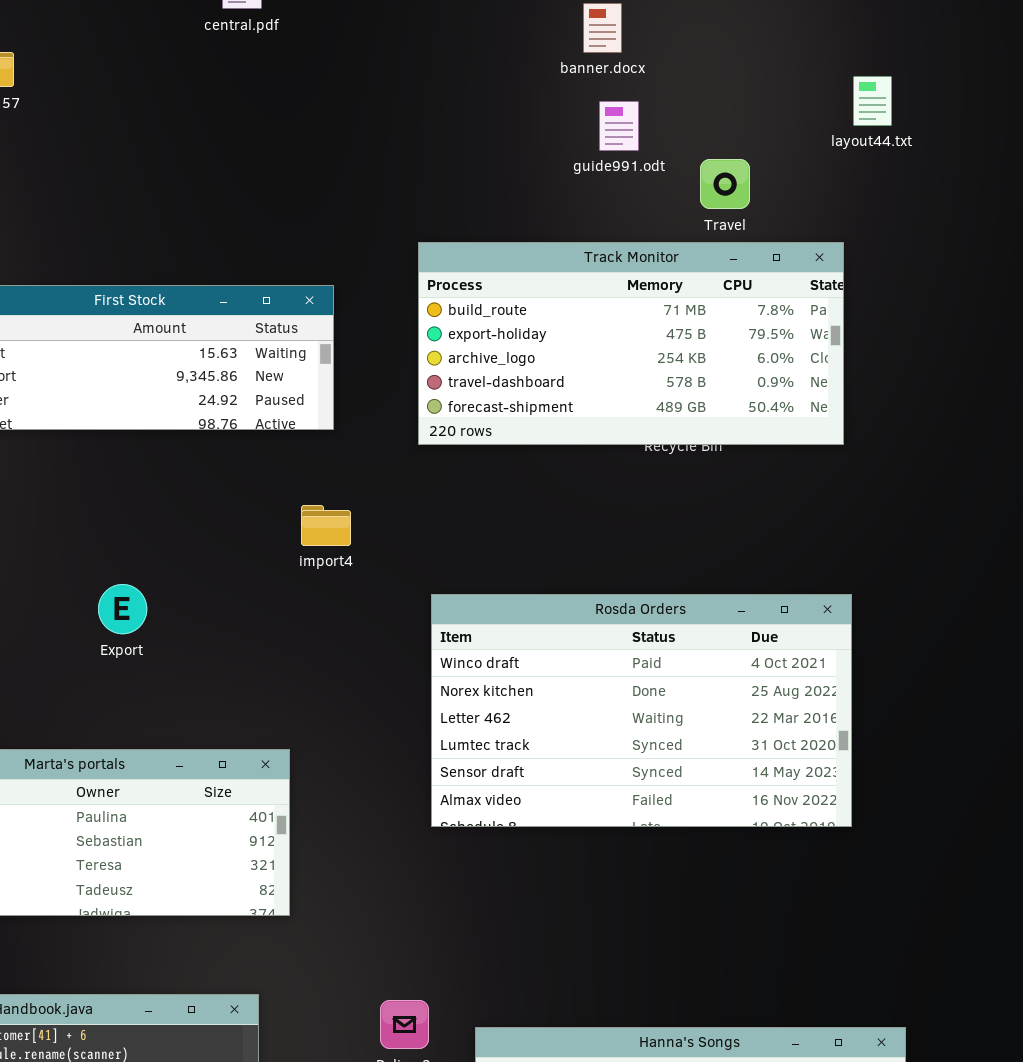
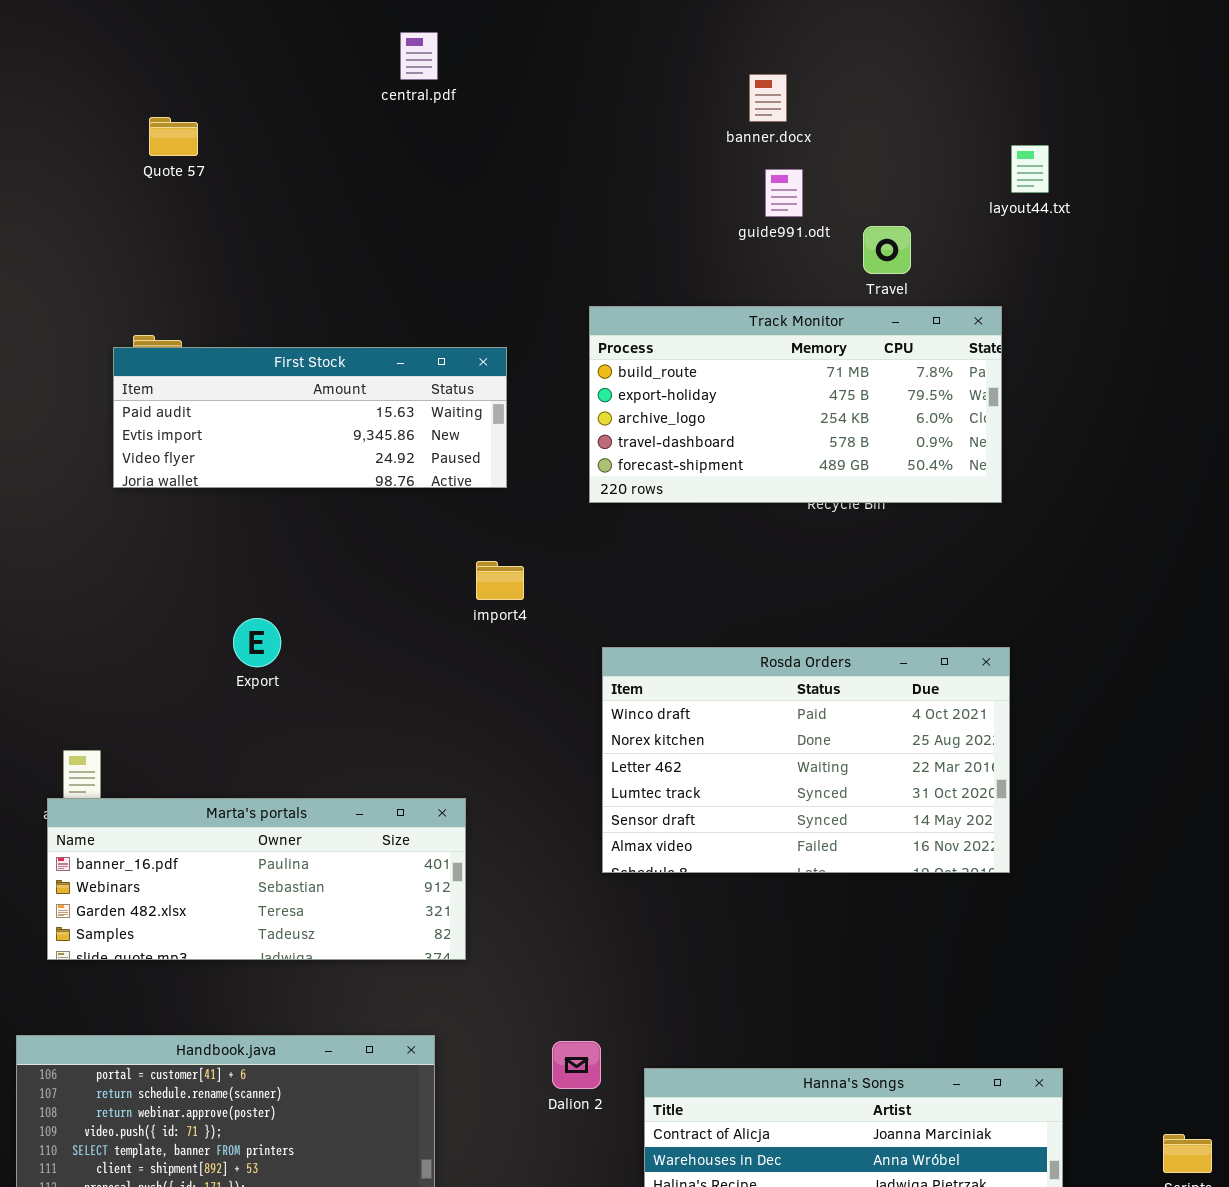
Export: [98,584,147,634] -> [233,618,281,667], moved

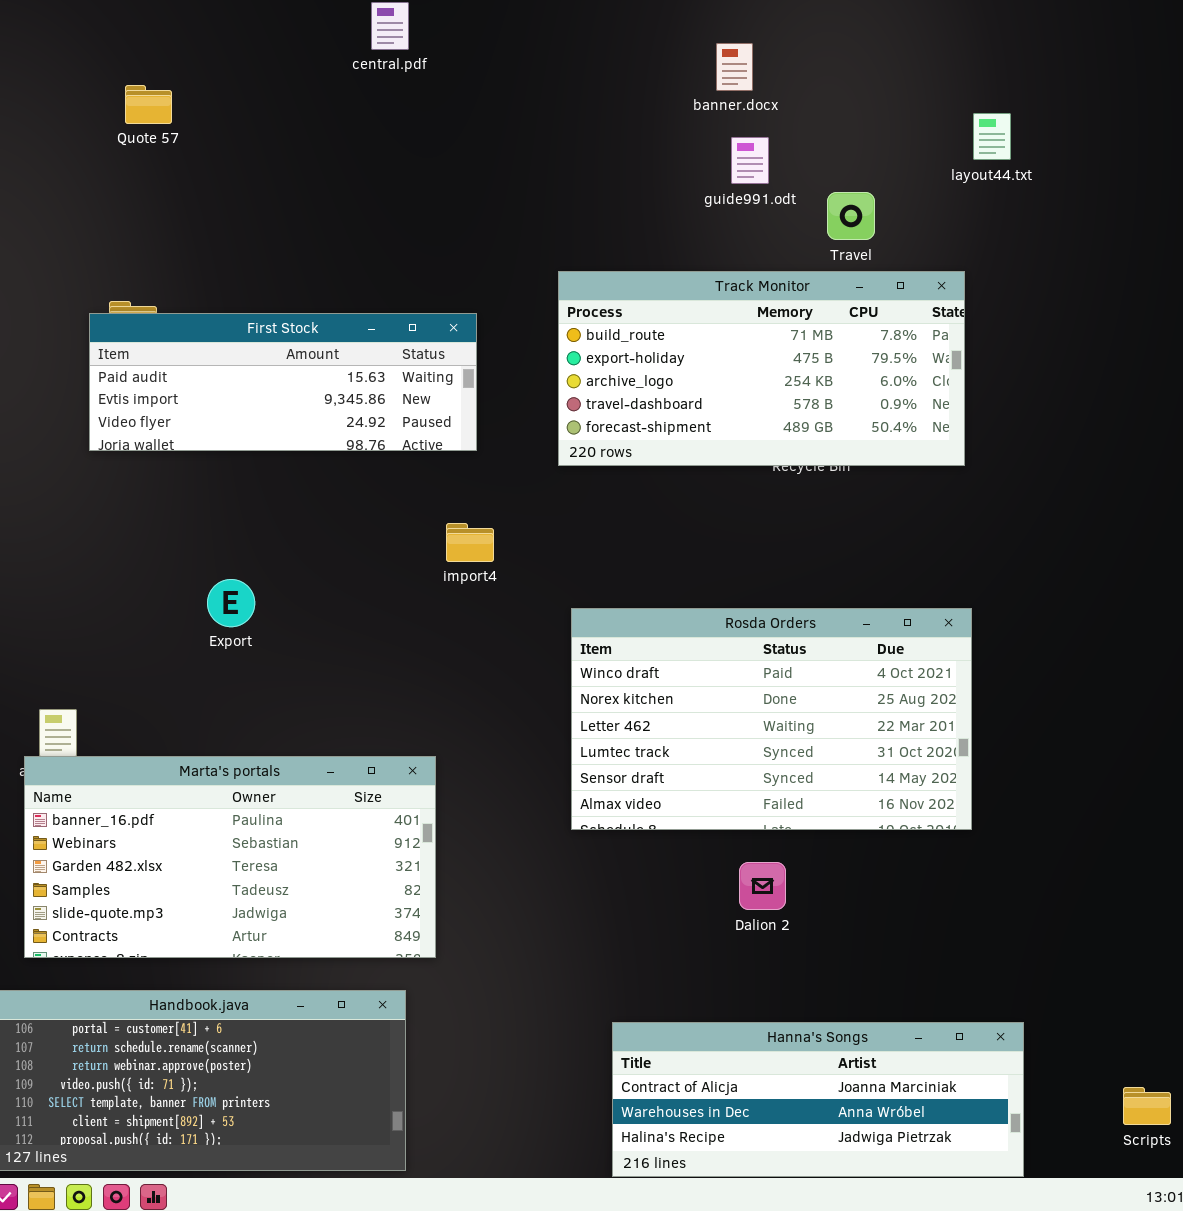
Marta's portals: [47,798,466,960] -> [24,756,436,958], resized
Dalion 2: [552,1041,601,1089] -> [739,862,786,910], moved

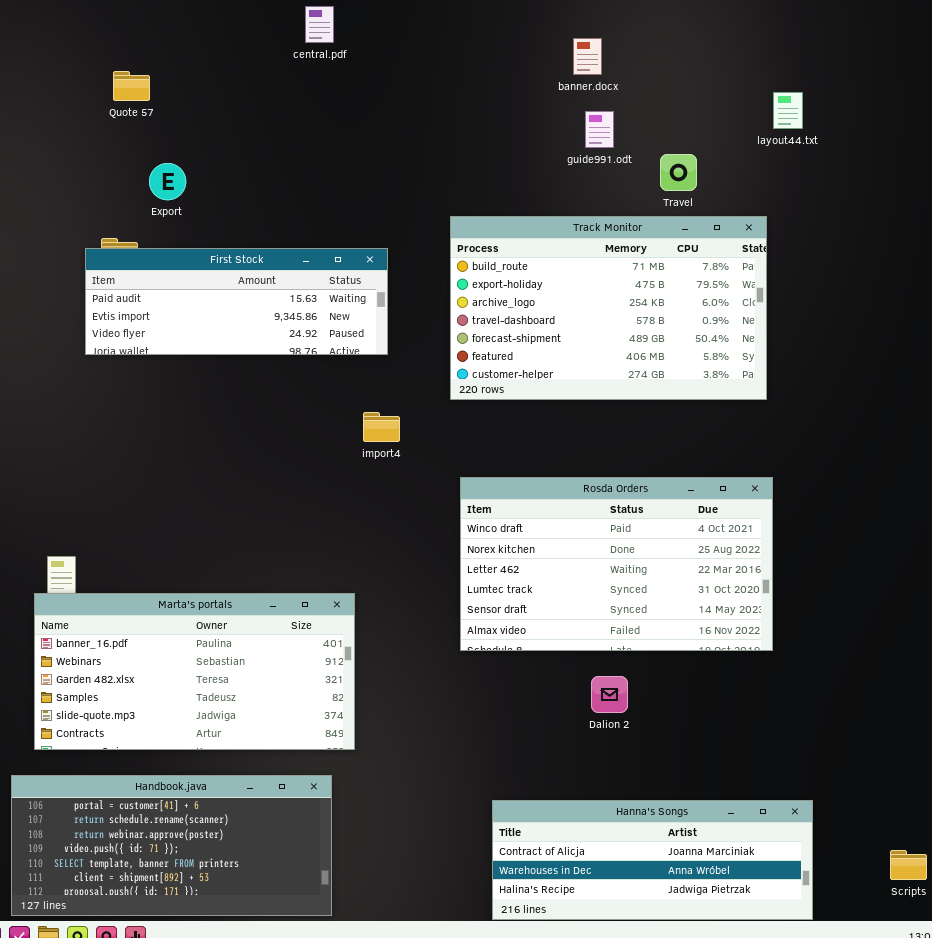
Track Monitor: [558,271,965,466] -> [450,216,767,400], resized
Export: [207,579,255,627] -> [149,163,186,200], moved

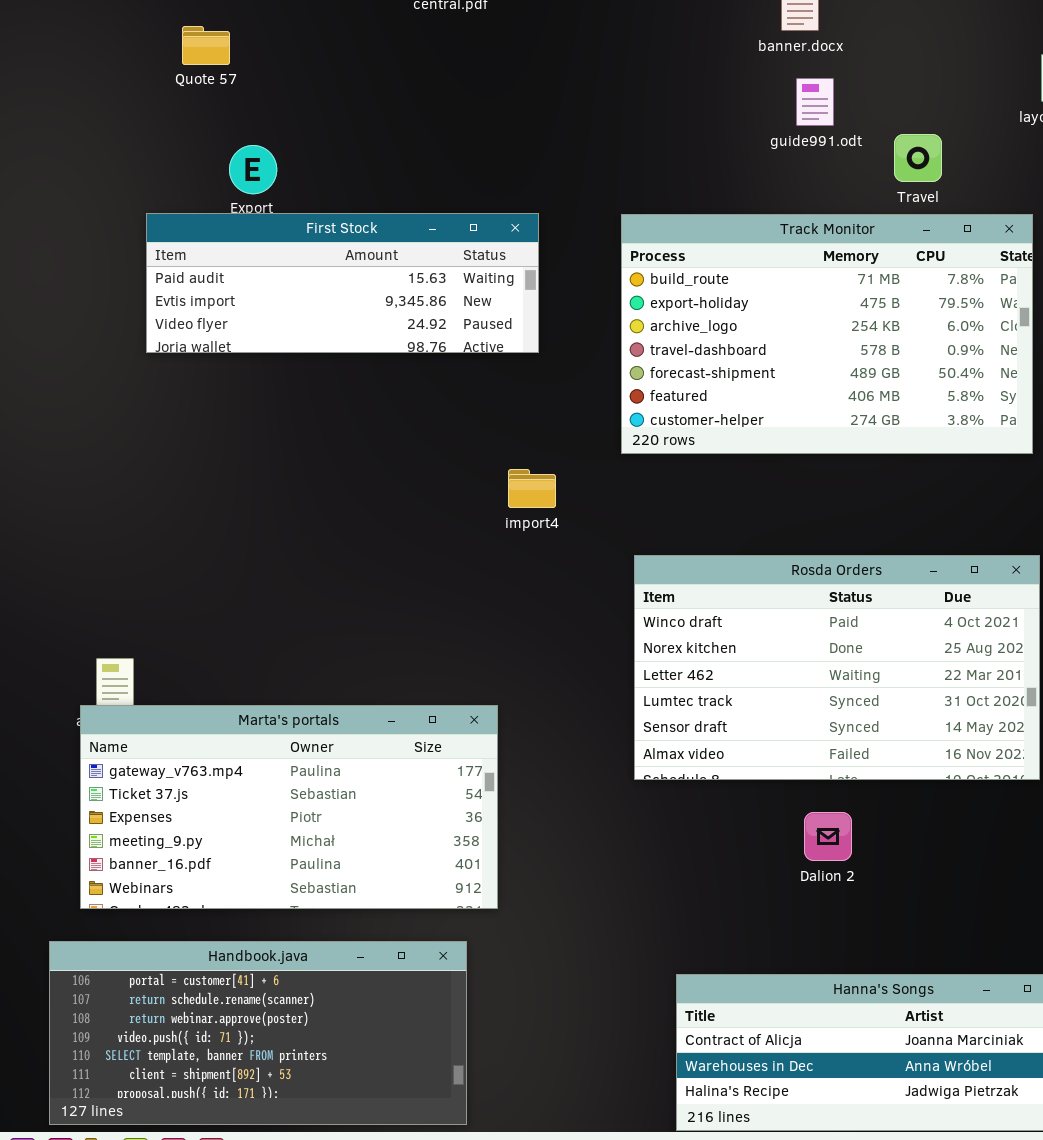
First Stock: [85,248,388,355] -> [146,213,539,353], moved
Marta's portals: [34,593,355,750] -> [80,705,498,909], scrolled up 4 rows

